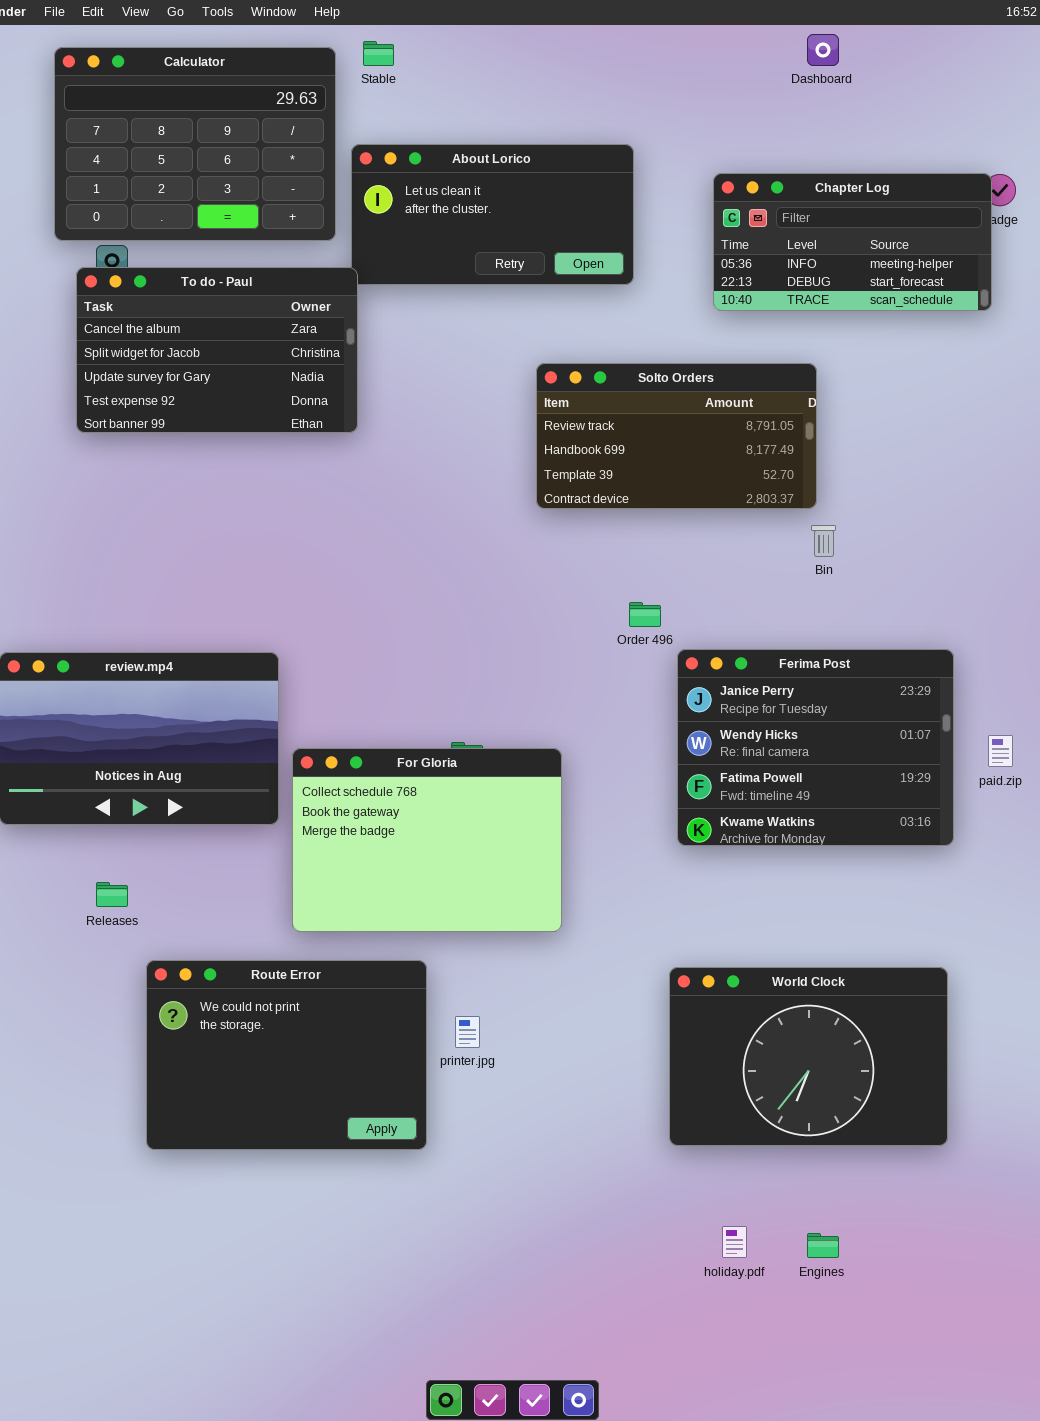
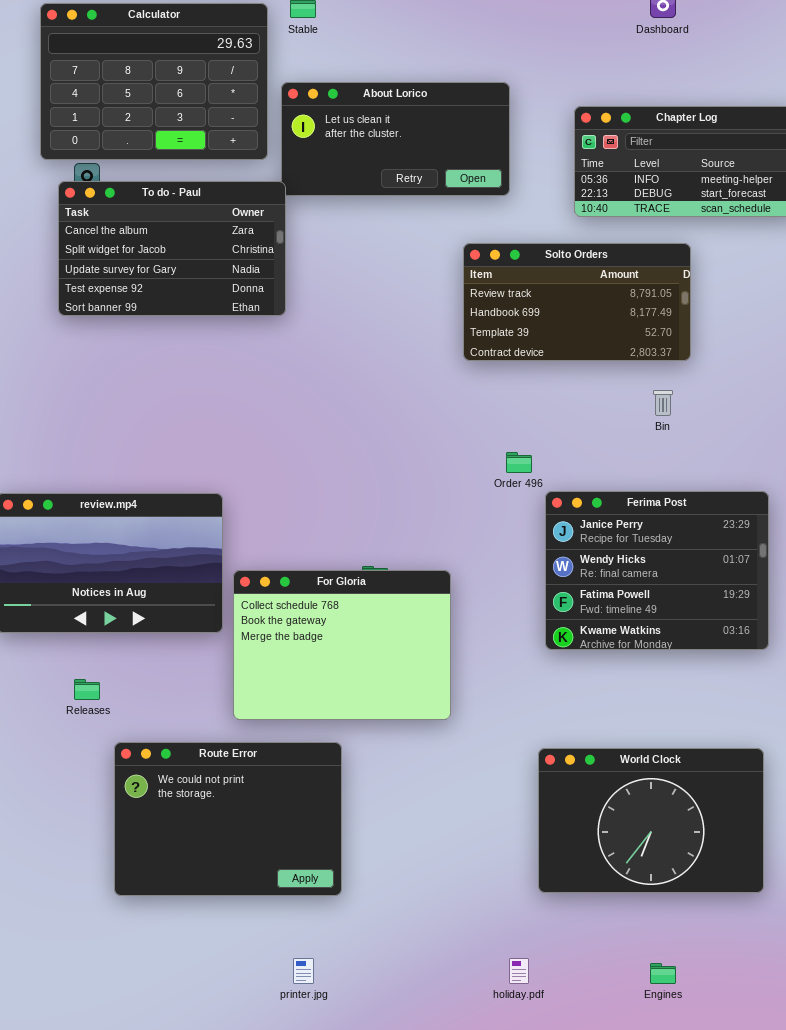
Solto Orders: [536,363,817,509] -> [463,243,691,361], moved
printer.jpg: [455,1016,480,1048] -> [293,958,314,984], moved
holiday.pdf: [722,1226,747,1258] -> [509,958,529,984], moved

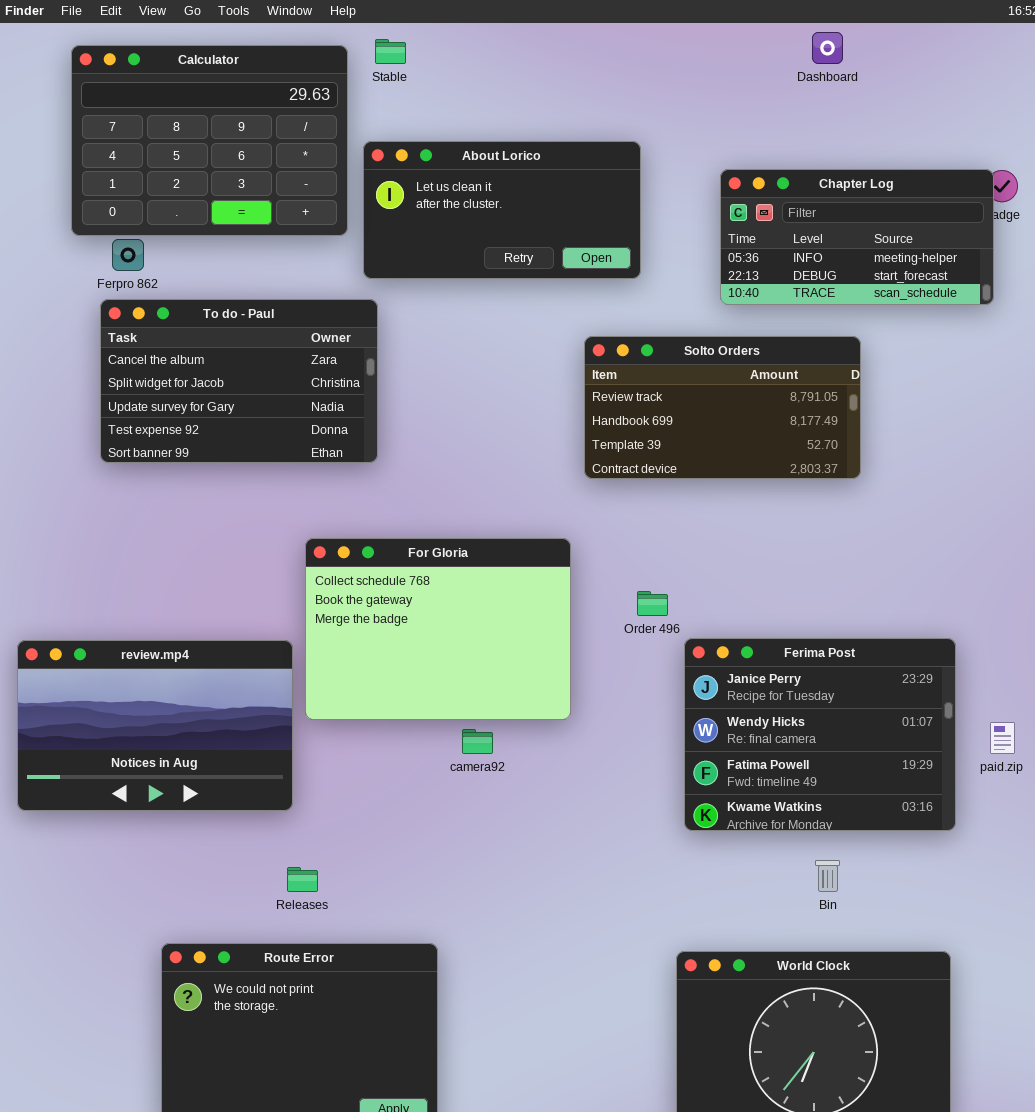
To do - Paul: [58,181,286,316] -> [100,299,378,463], moved
Bin: [653,390,673,416] -> [815,860,840,892], moved
For Gloria: [233,570,451,720] -> [305,538,571,720], moved
Releases: [74,679,100,700] -> [287,867,318,892], moved

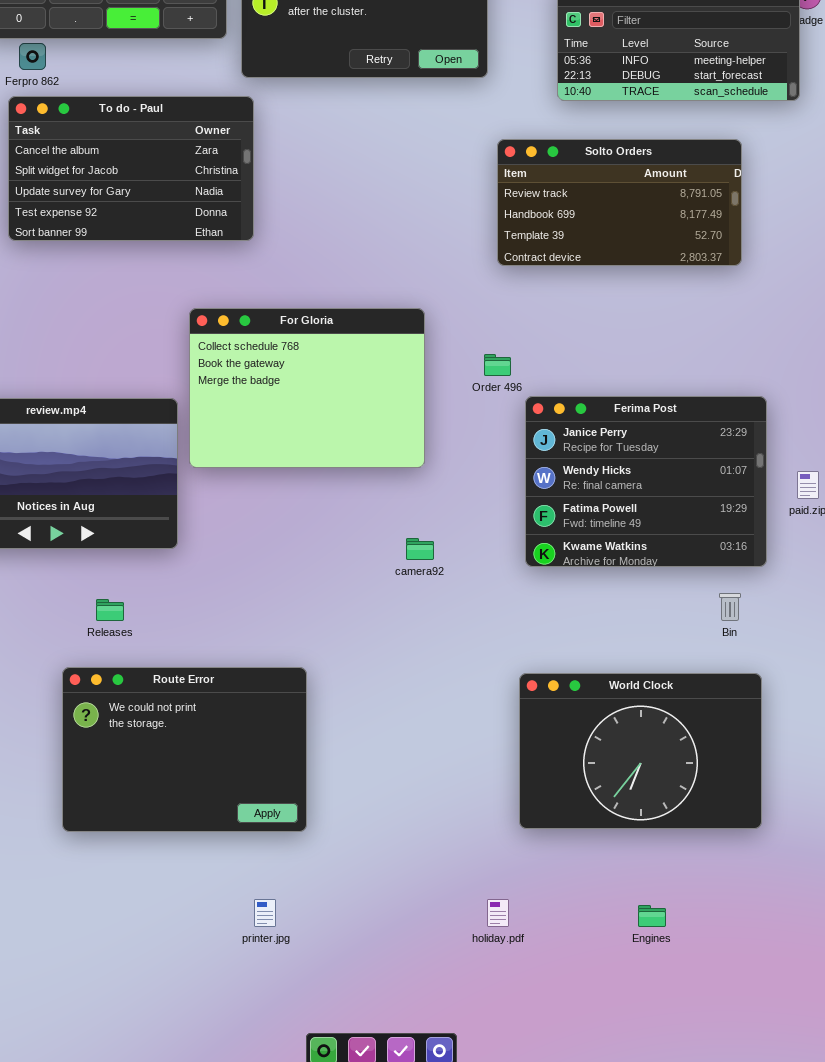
Solto Orders: [584,336,861,479] -> [497,139,742,266], moved
camera92: [462,729,493,754] -> [406,538,434,560], moved
Bin: [815,860,840,892] -> [719,593,741,621], moved
Releases: [287,867,318,892] -> [96,599,124,621], moved

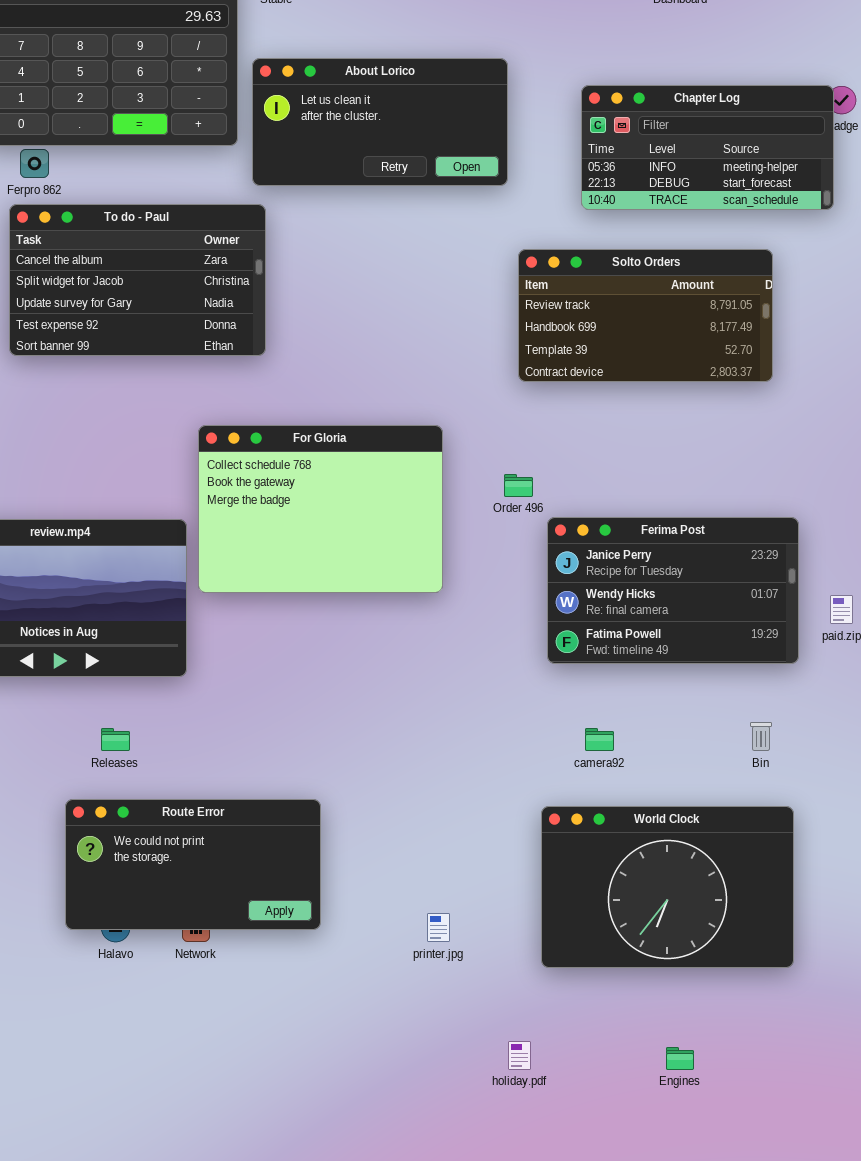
Ferima Post: [525,396,767,567] -> [547,517,799,664], resized
camera92: [406,538,434,560] -> [585,728,614,751], moved
Route Error: [62,667,307,832] -> [65,799,321,930], resized
printer.jpg: [254,899,276,927] -> [427,913,450,942], moved

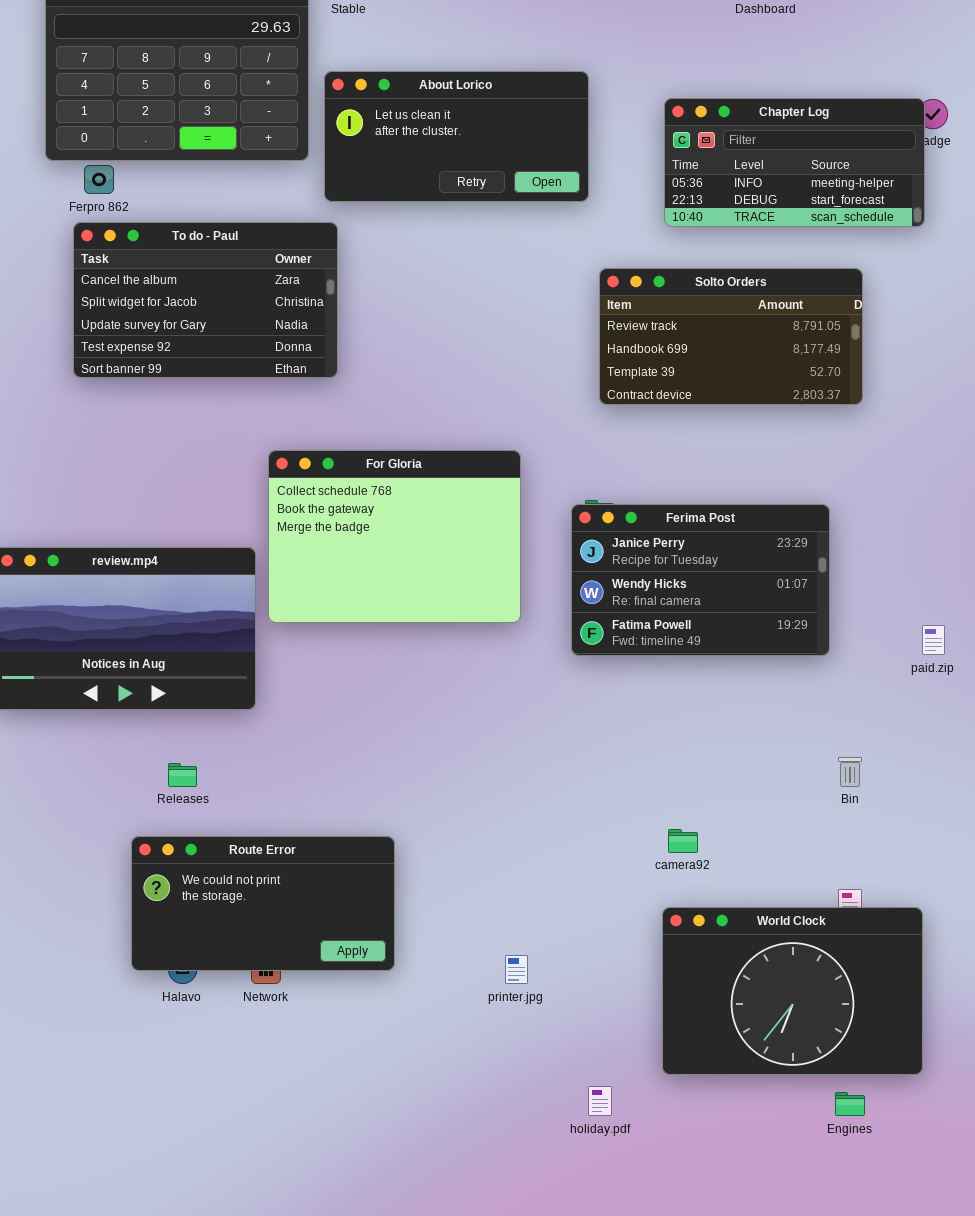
Ferima Post: [547,517,799,664] -> [571,504,830,656], moved
camera92: [585,728,614,751] -> [668,829,698,853], moved
World Clock: [541,806,794,968] -> [662,907,923,1075], moved
Engines: [666,1047,694,1070] -> [835,1092,865,1116], moved

